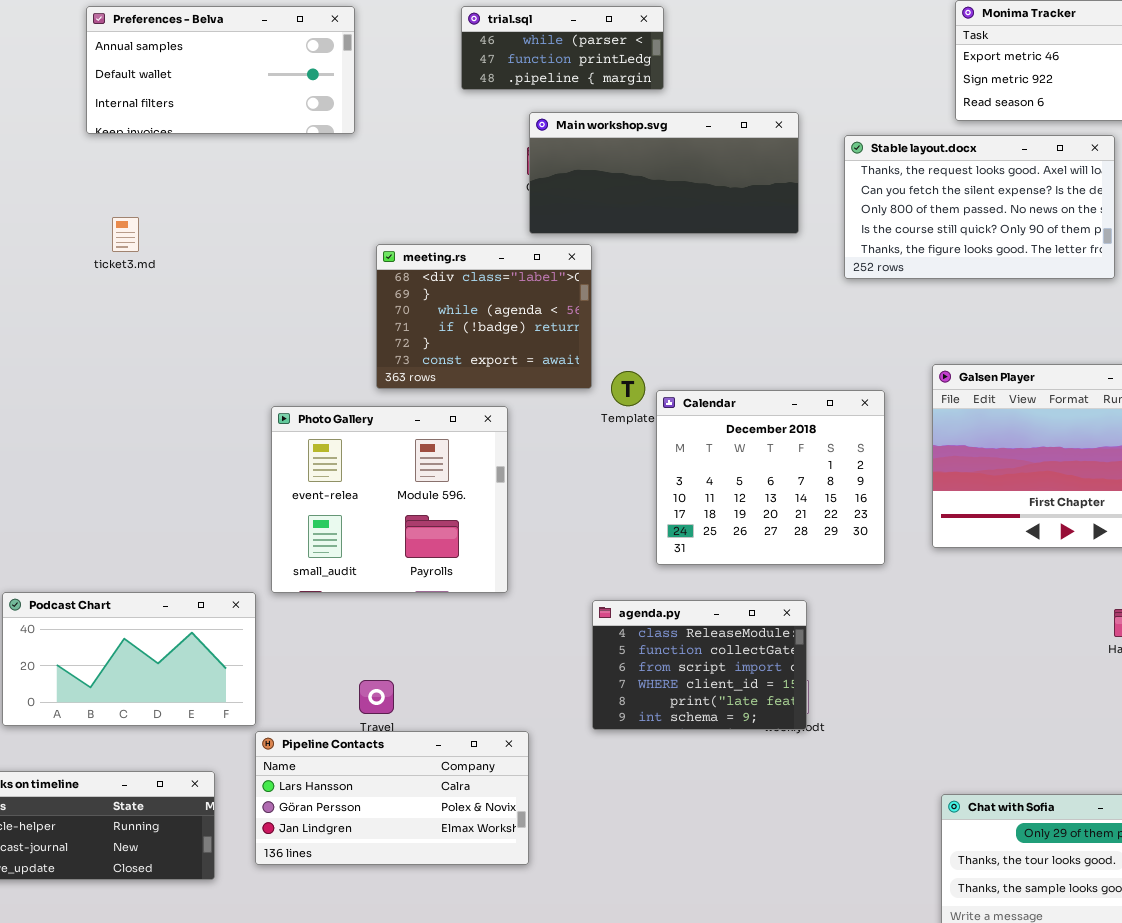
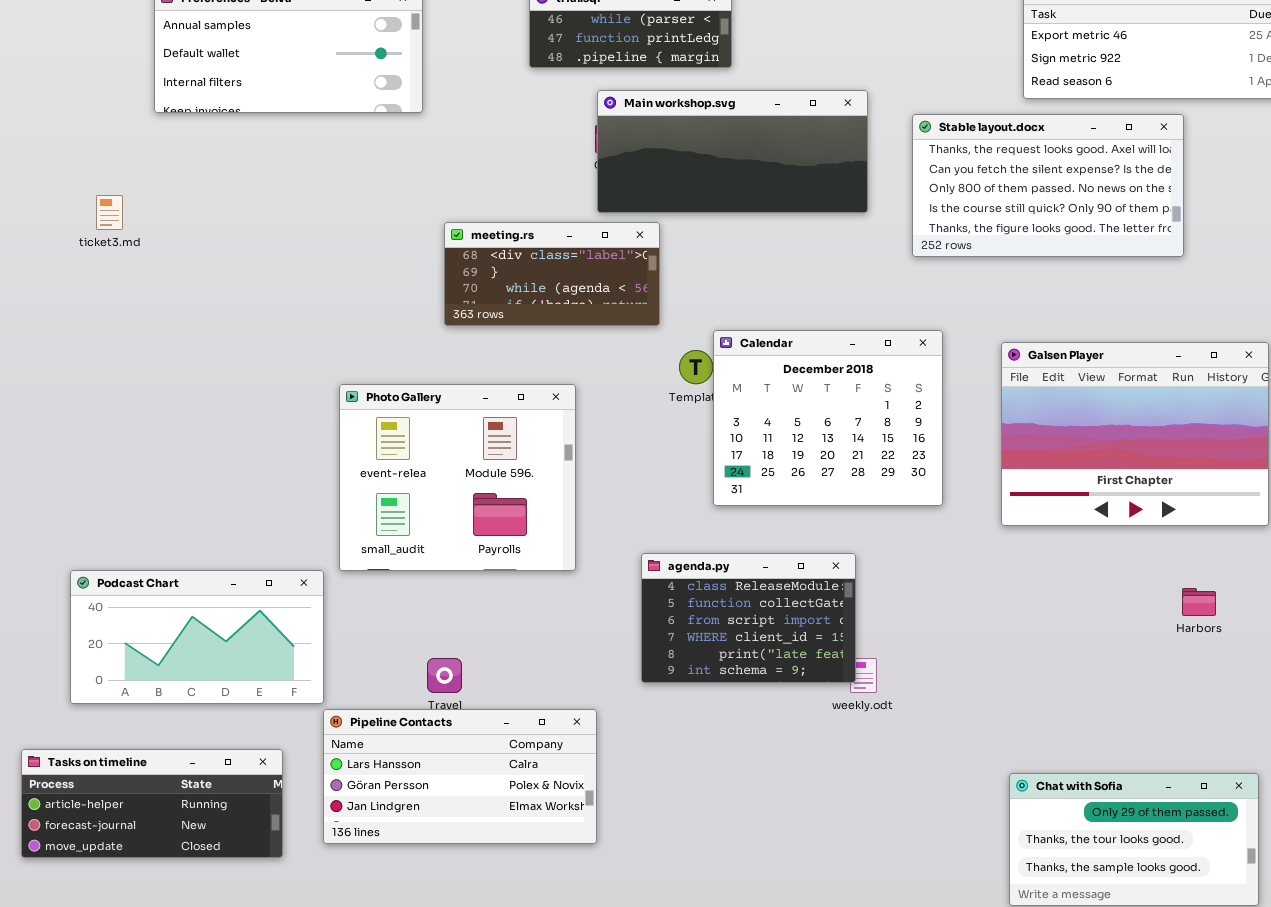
ticket3.md: [112,217,139,252] -> [96,195,123,230], moved
meeting.rs: [376,244,592,389] -> [444,222,660,326], resized
Calendar: [656,390,885,565] -> [713,330,943,506], moved
agenda.py: [592,600,807,730] -> [641,553,856,683], moved

